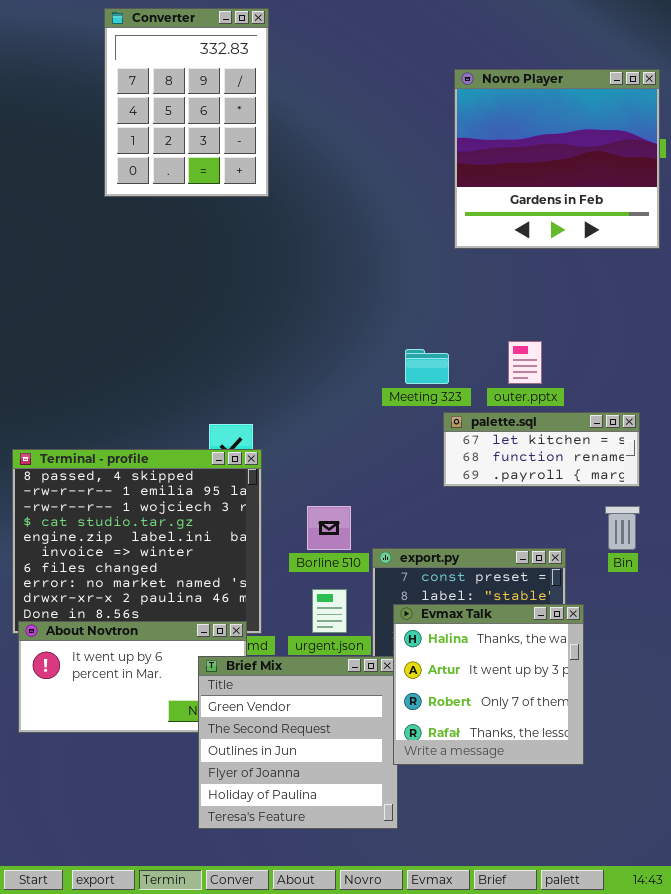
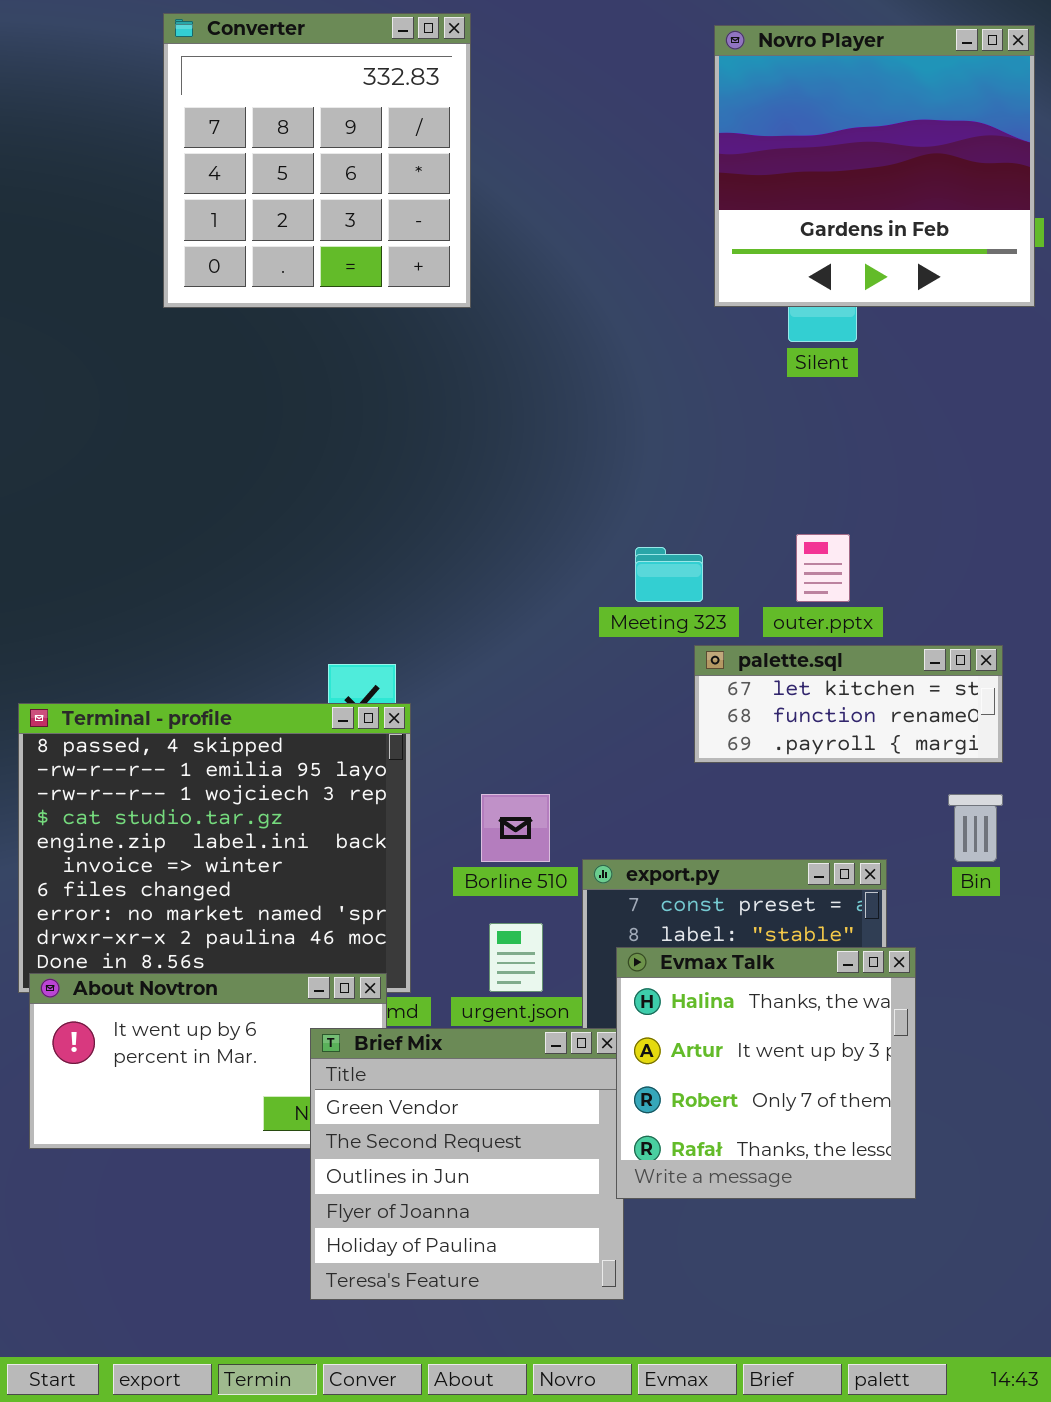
Converter: [104,8,269,197] -> [163,13,471,308], resized
Novro Player: [454,69,660,249] -> [714,25,1035,307], moved

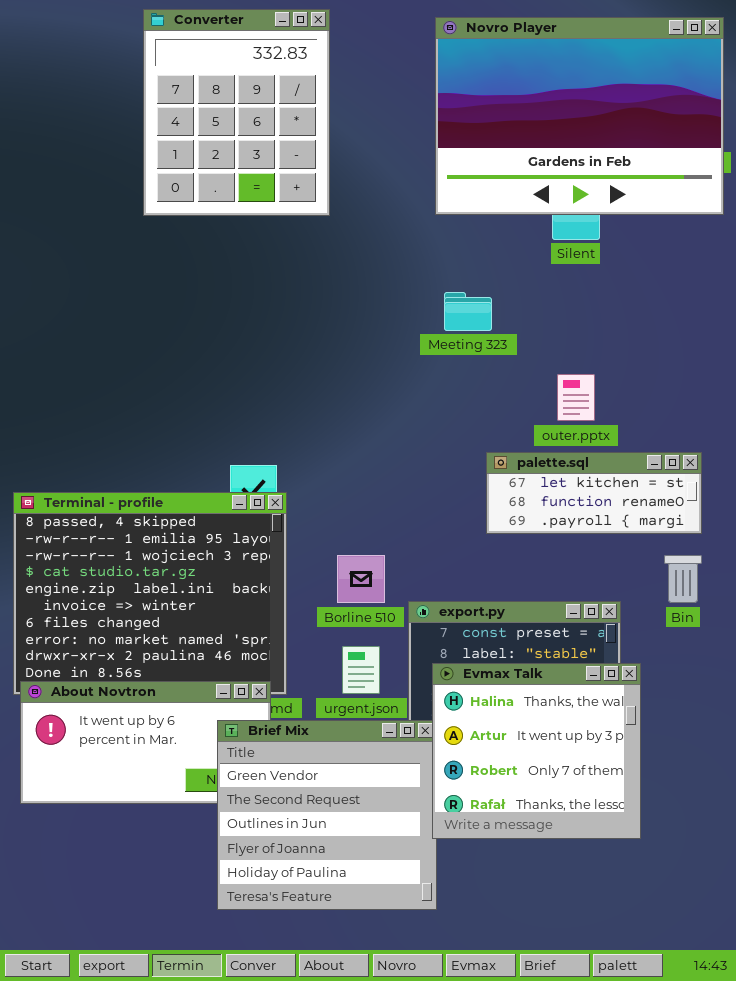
Converter: [163,13,471,308] -> [143,9,330,216], resized
Novro Player: [714,25,1035,307] -> [435,17,724,215], resized
Meeting 323: [635,547,703,602] -> [444,292,492,331], moved

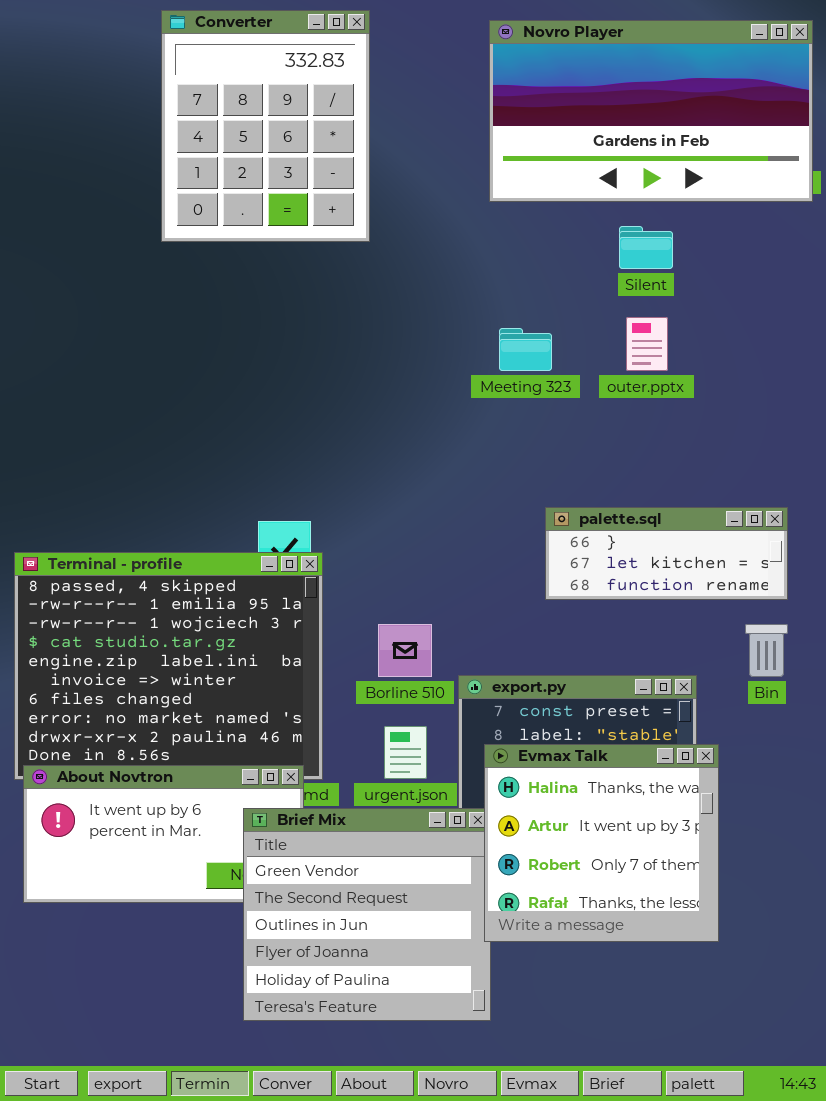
Novro Player: [435,17,724,215] -> [489,20,813,202], resized
outer.pptx: [557,374,595,421] -> [626,317,668,371], moved
palette.sql: [486,452,702,534] -> [545,507,788,600], scrolled up 1 row

